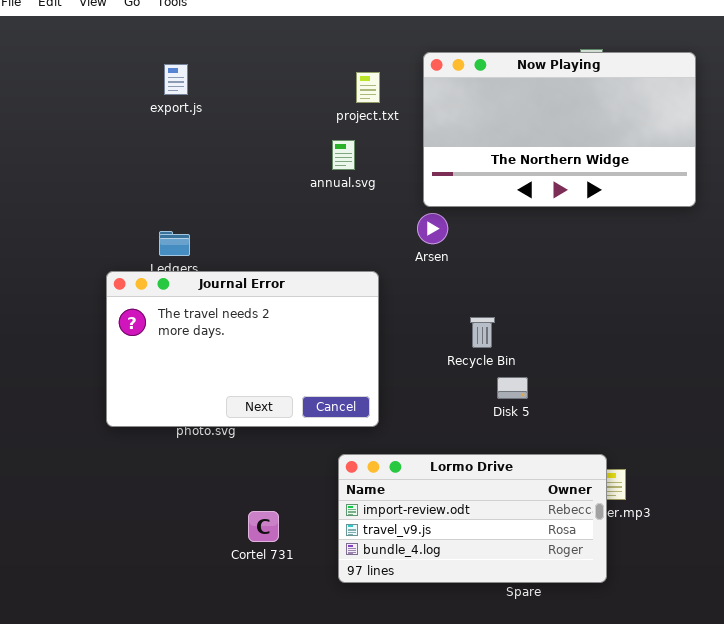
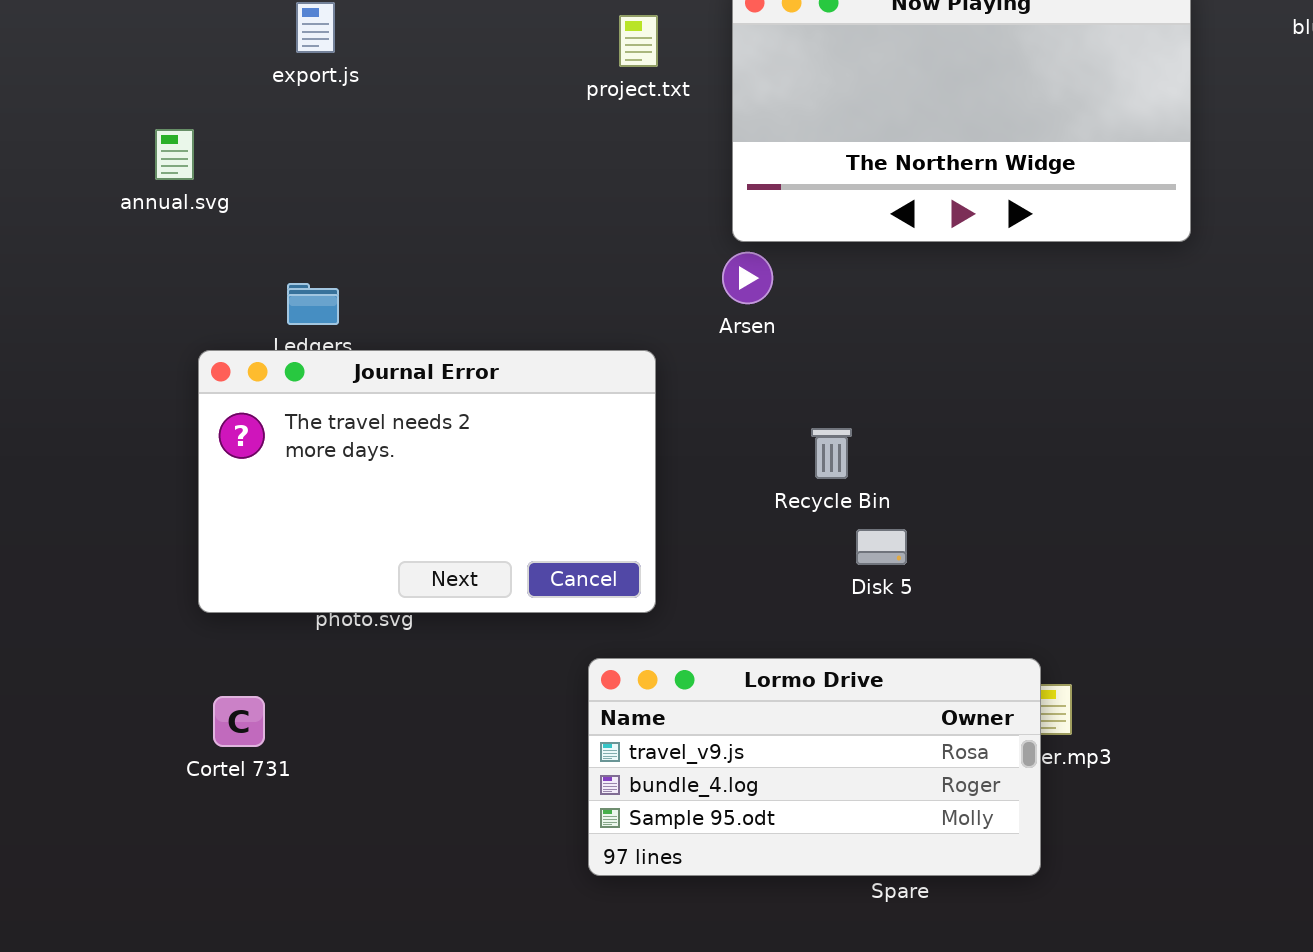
annual.svg: [332,140,355,170] -> [155,129,194,180], moved
Lormo Drive: [338,454,607,583] -> [588,658,1041,876], scrolled down 1 row
Cortel 731: [248,511,279,542] -> [213,696,265,747], moved

